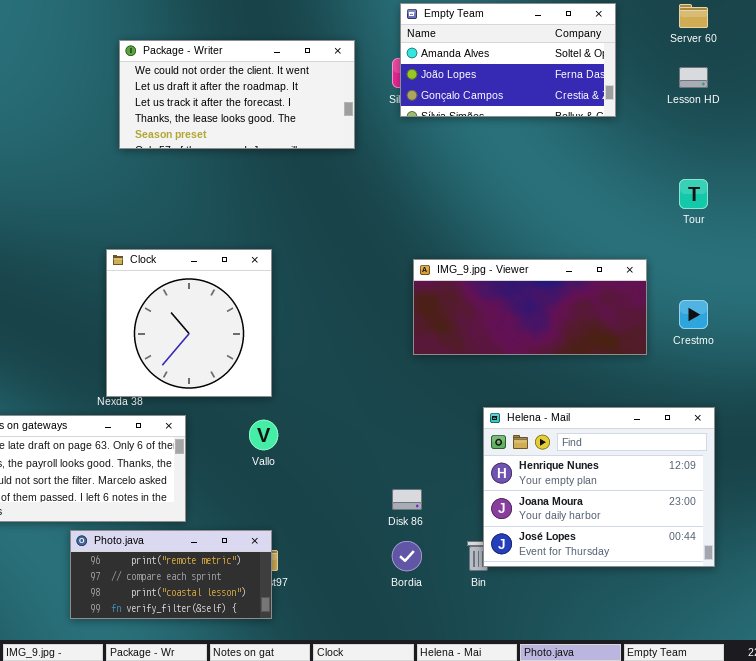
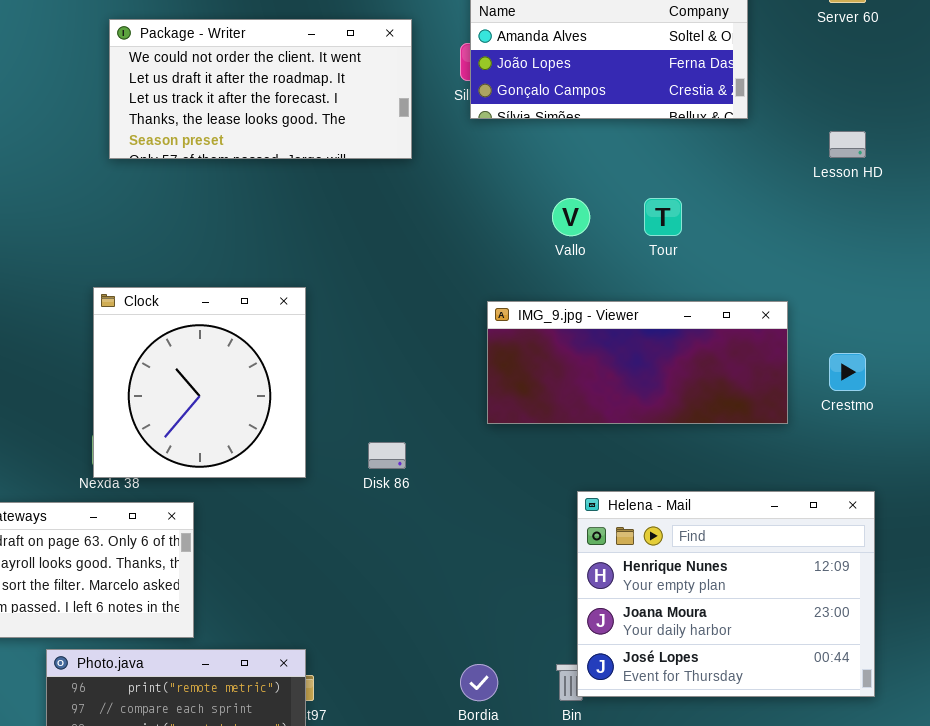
Lesson HD: [679,67,708,88] -> [829,131,866,158], moved
Tour: [679,179,708,209] -> [644,198,682,236], moved
Vallo: [249,420,278,450] -> [552,198,590,236], moved
Disk 86: [392,489,422,510] -> [368,442,406,469], moved

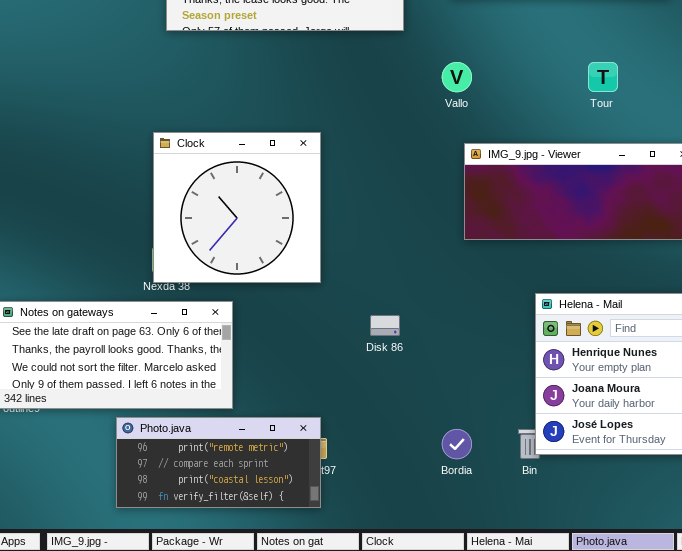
Vallo: [552,198,590,236] -> [442,62,472,92], moved
Disk 86: [368,442,406,469] -> [370,315,400,336], moved

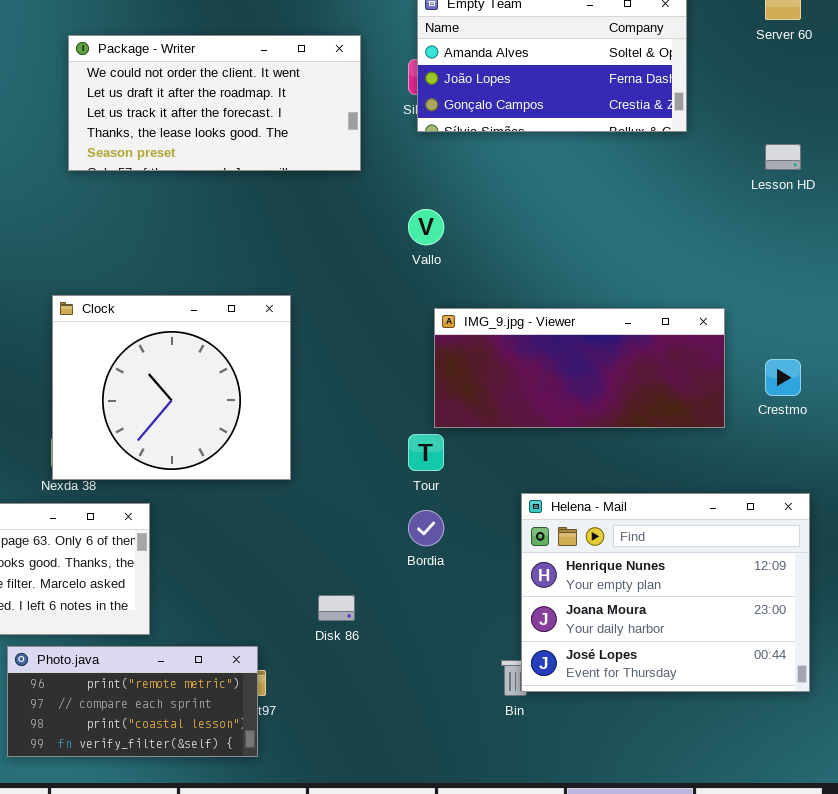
Tour: [588,62,618,92] -> [408,434,444,471], moved
Clock: [153,132,321,283] -> [52,295,291,480], resized
Disk 86: [370,315,400,336] -> [318,595,355,621], moved
Bordia: [442,429,472,459] -> [408,510,444,546], moved

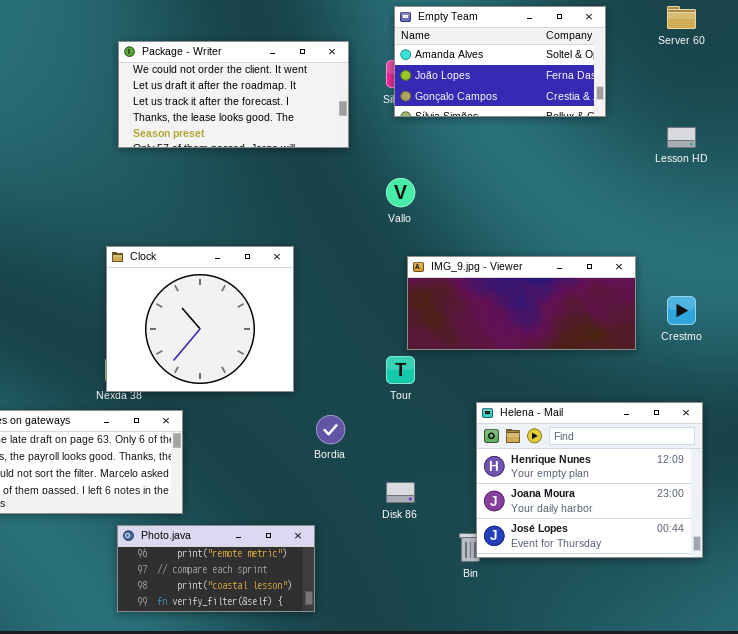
Bordia: [408,510,444,546] -> [316,415,345,444], moved
Disk 86: [318,595,355,621] -> [386,482,415,503], moved
Photo.java: [7,646,258,757] -> [117,525,315,612], moved

